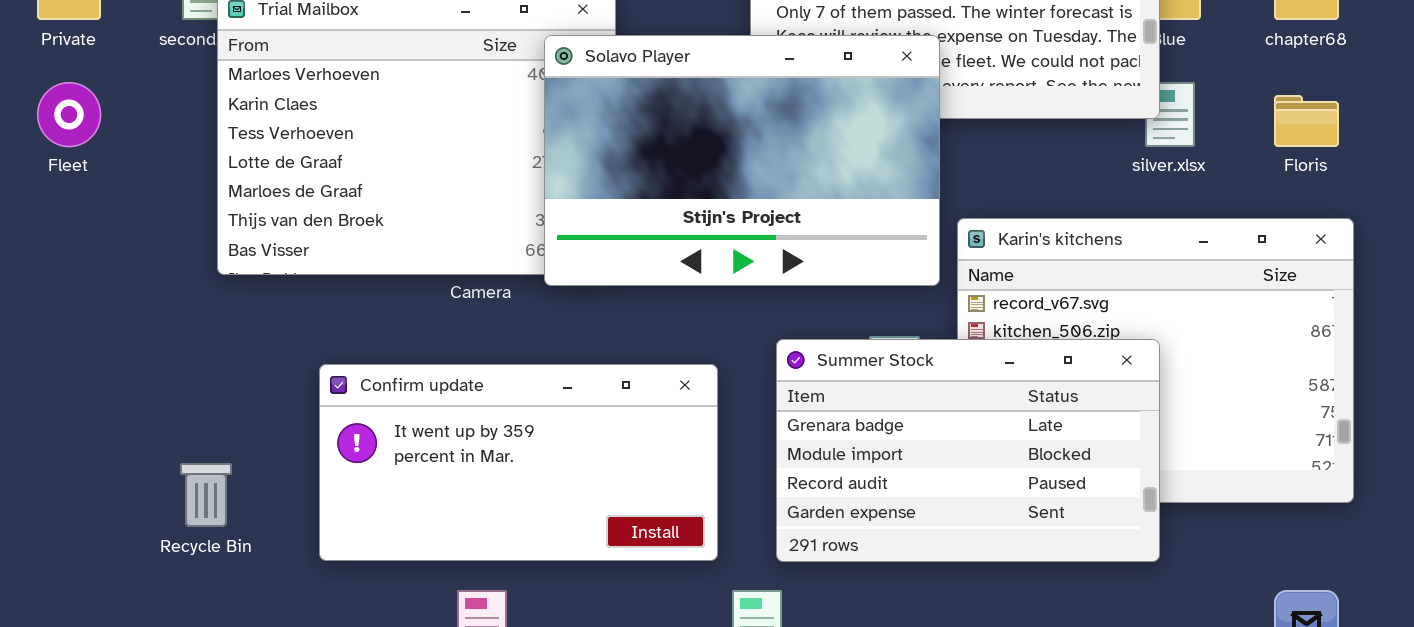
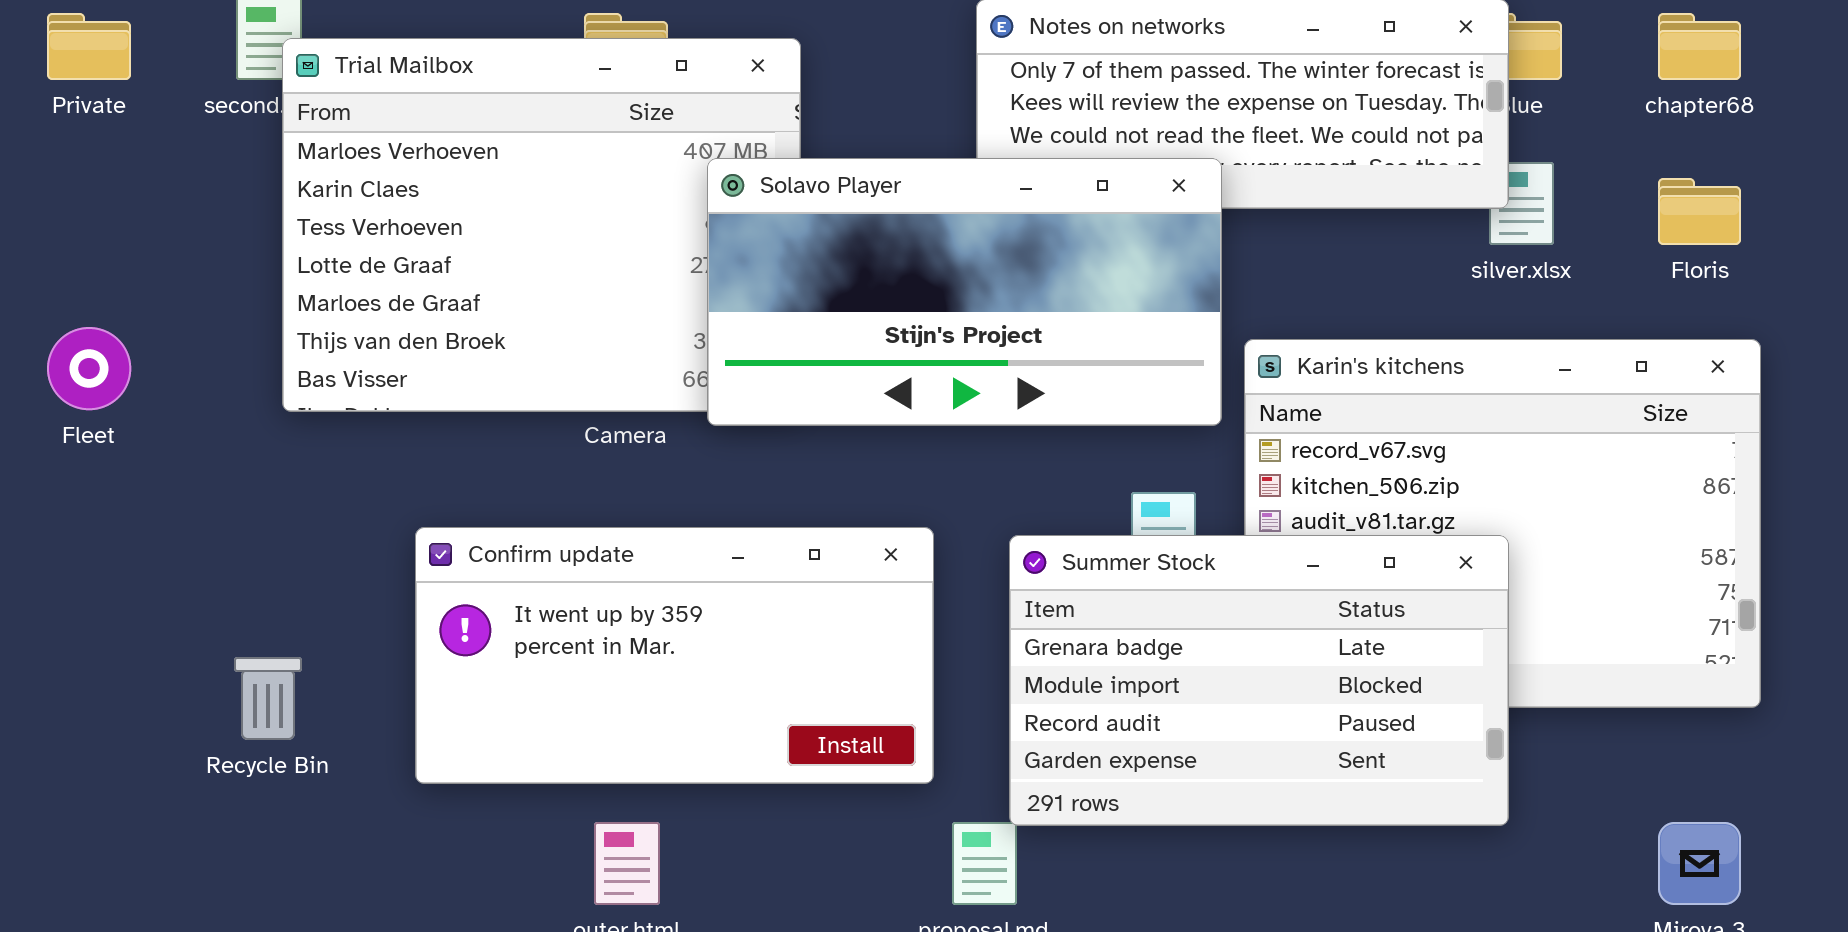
Solavo Player: [544,35,940,286] -> [707,158,1222,426], resized
Fleet: [37,82,101,147] -> [47,327,131,410], moved
Summer Stock: [776,339,1160,562] -> [1009,535,1509,826], moved

